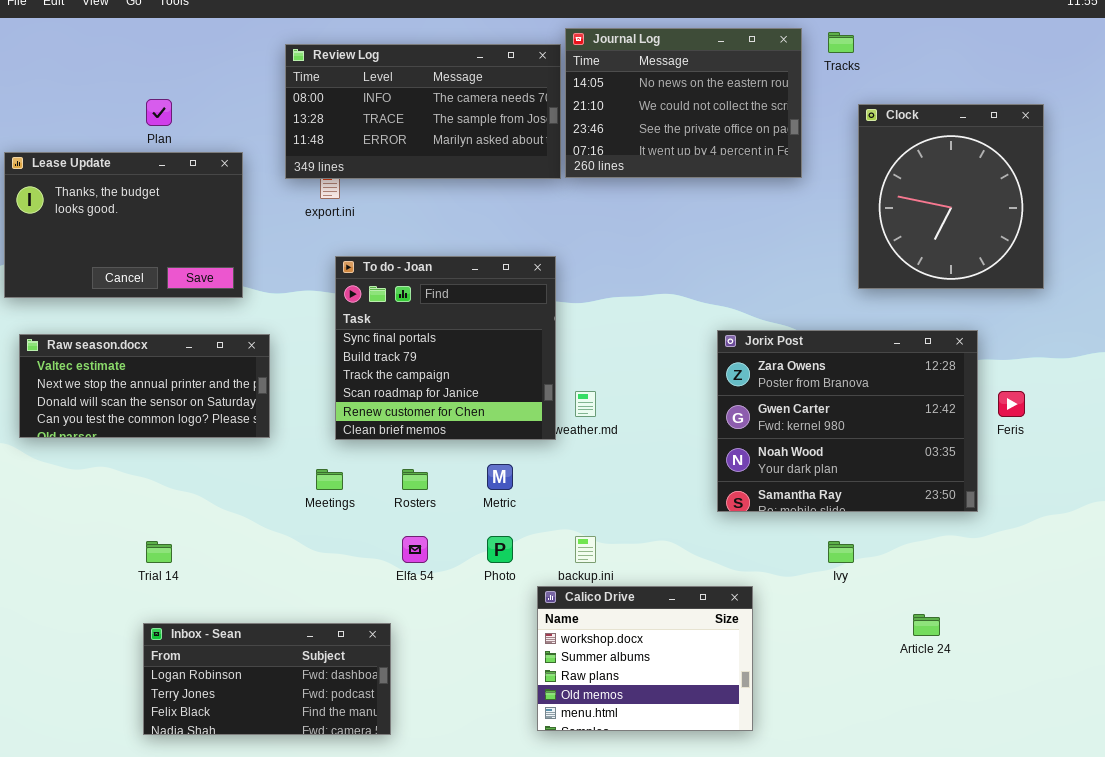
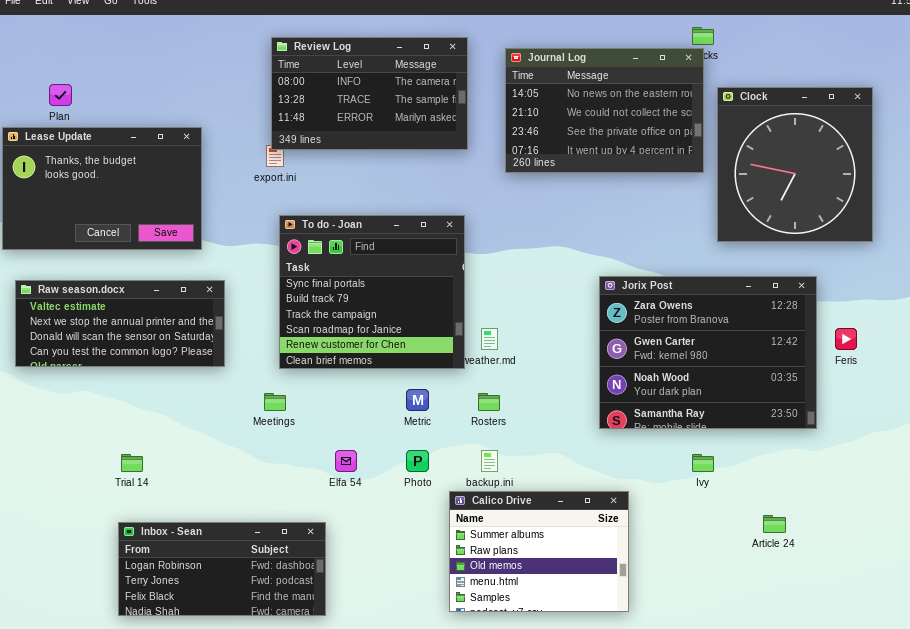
Journal Log: [565,28,802,178] -> [505,48,704,173], moved
Review Log: [285,44,561,179] -> [271,37,468,150], resized
Plan: [146,99,172,126] -> [49,84,72,106], moved
Rosters: [402,469,428,490] -> [478,393,500,411], moved
Calico Drive: [537,586,753,731] -> [449,491,629,612], scrolled down 1 row

